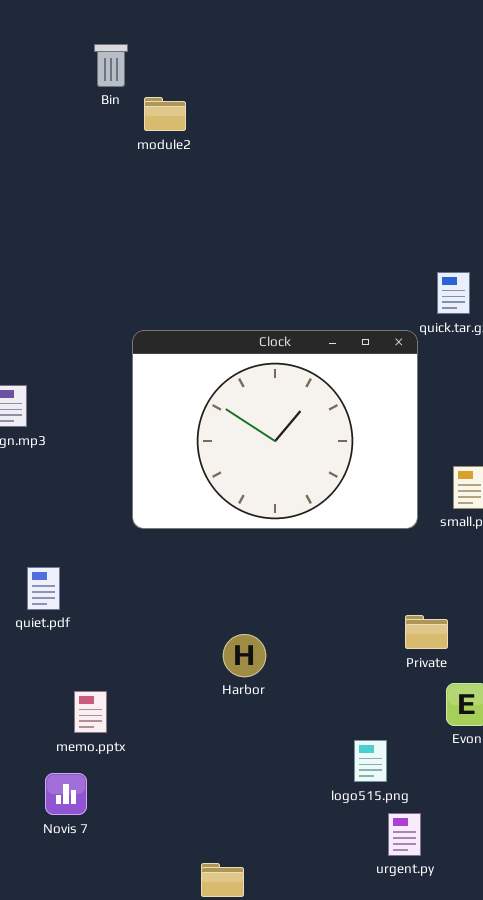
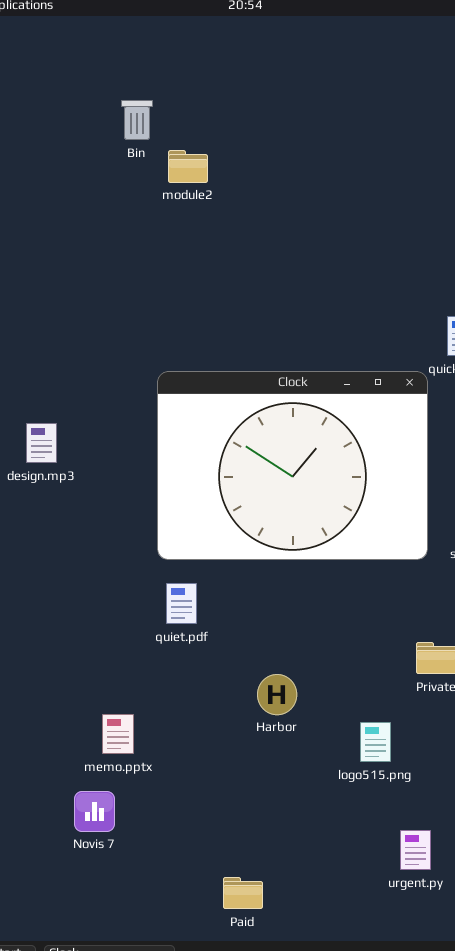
quiet.pdf: [27,567,60,610] -> [166,583,197,624], moved
Harbor: [223,634,266,677] -> [257,674,297,715], moved
logo515.png: [354,740,387,782] -> [360,722,391,762], moved

